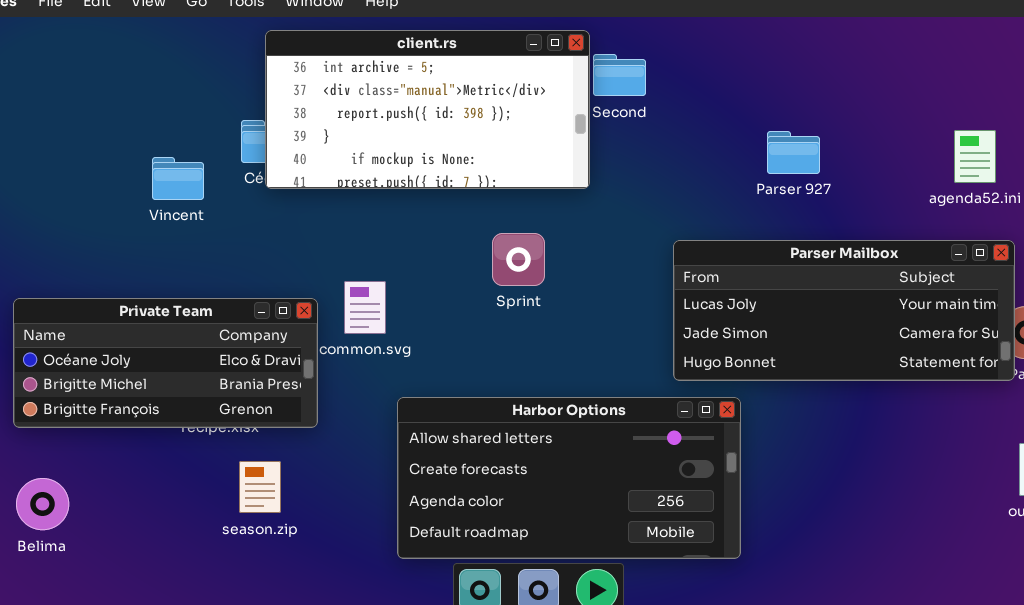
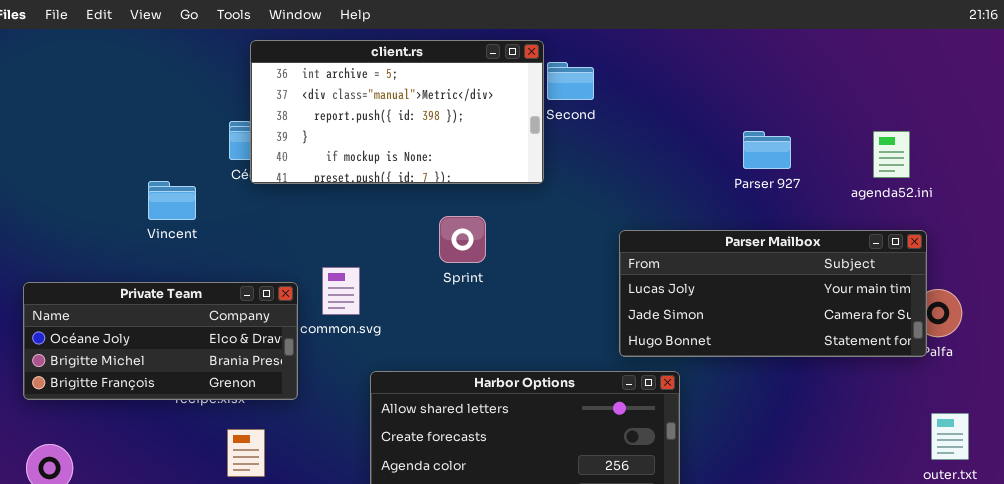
Parser 927: [767,131,820,174] -> [743,131,791,169], moved
Vincent: [152,157,204,200] -> [148,181,196,220], moved
Sprint: [492,233,545,286] -> [439,216,486,263], moved

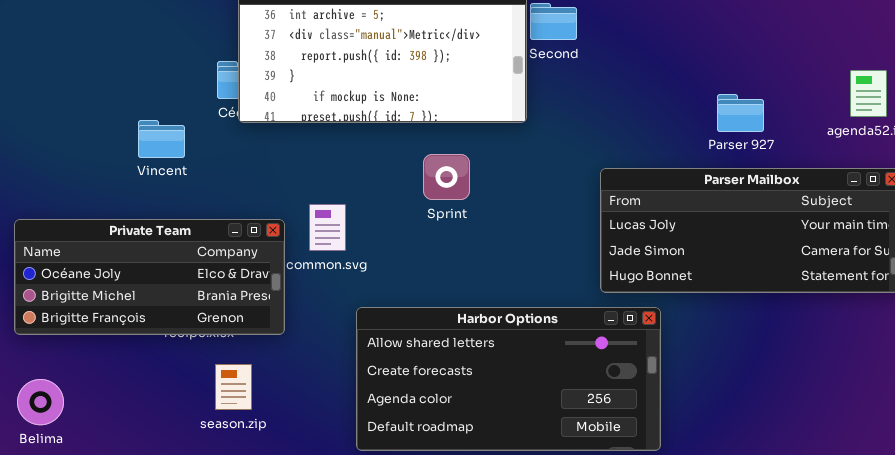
Parser 927: [743,131,791,169] -> [717,94,764,132], moved

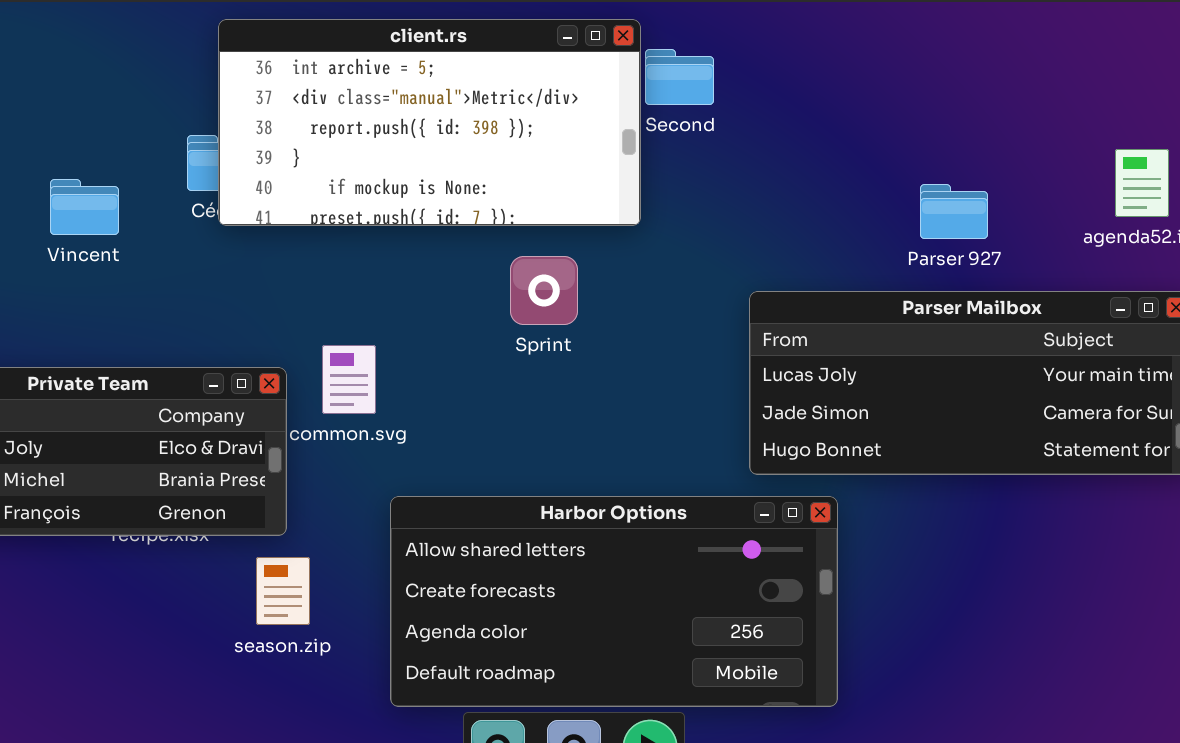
Vincent: [138,120,185,158] -> [50,179,119,235], moved
Sprint: [423,154,470,200] -> [510,256,578,325], moved
season.zip: [215,364,252,410] -> [256,557,310,625], moved

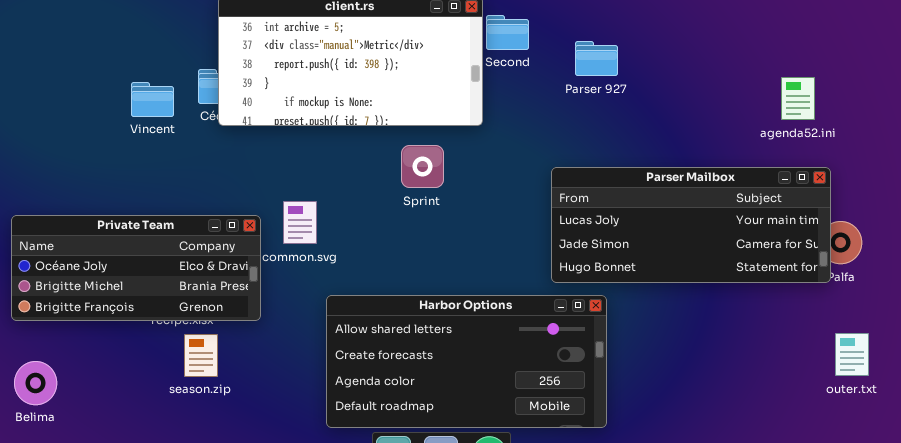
Vincent: [50,179,119,235] -> [131,82,174,117], moved
Parser 927: [920,184,988,239] -> [575,41,618,76], moved
season.zip: [256,557,310,625] -> [184,334,218,377], moved

